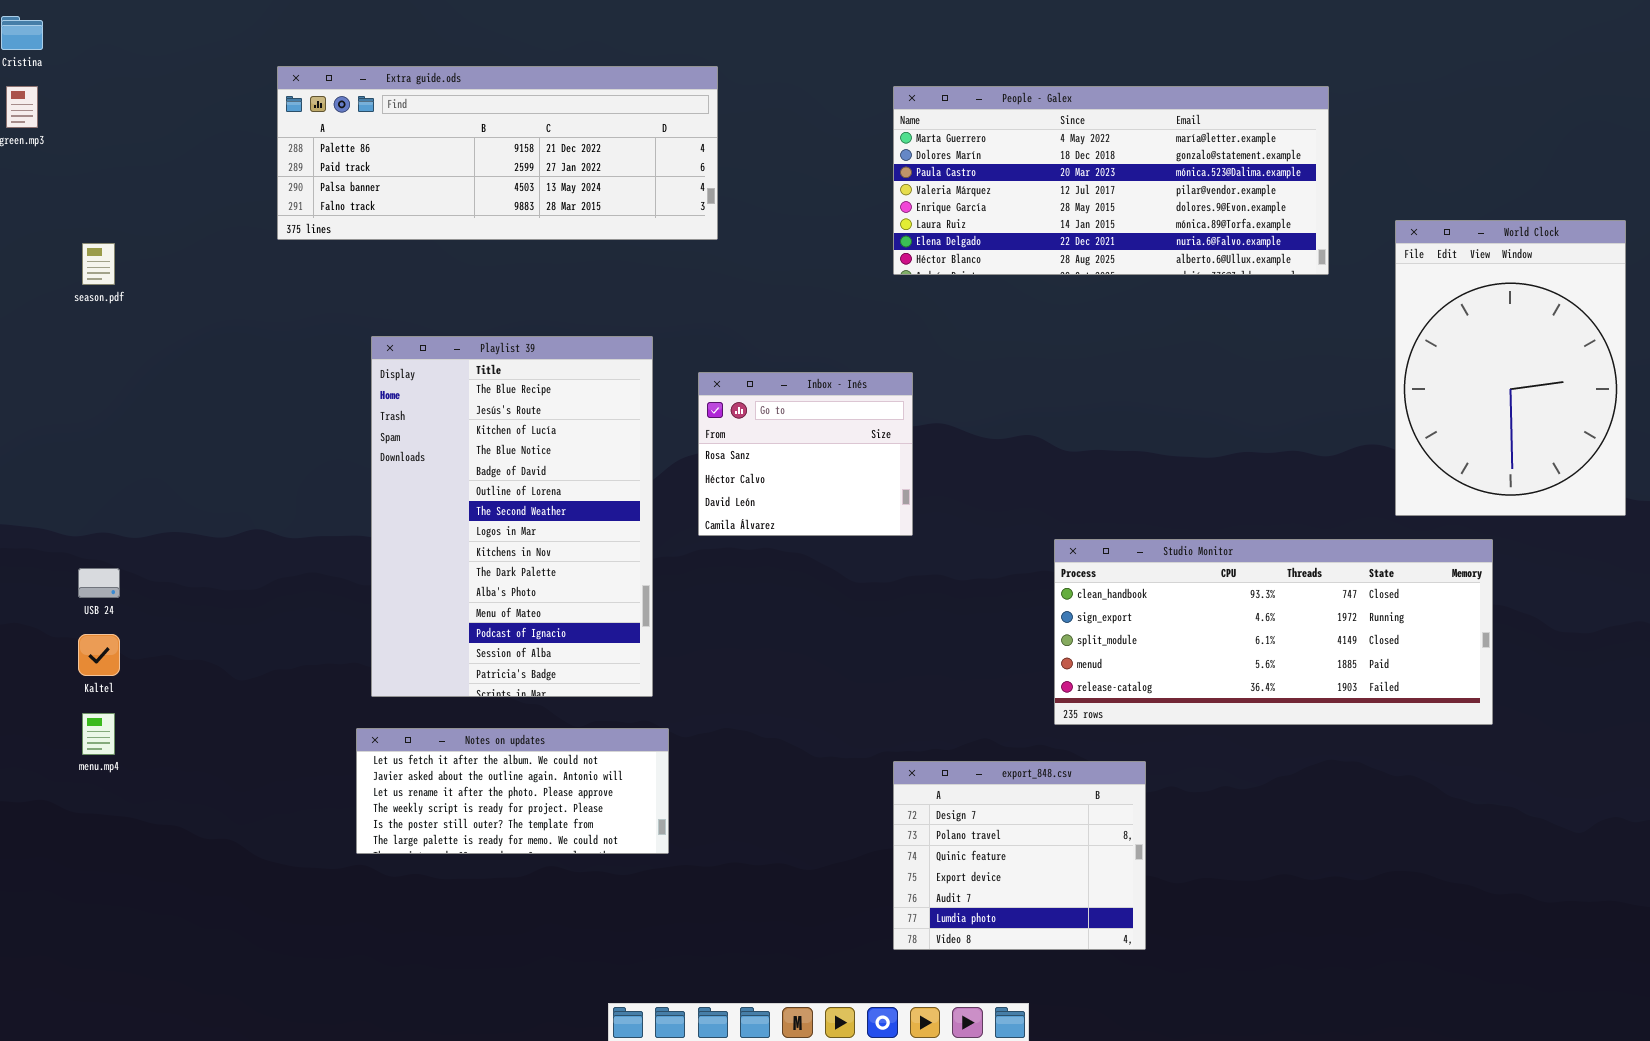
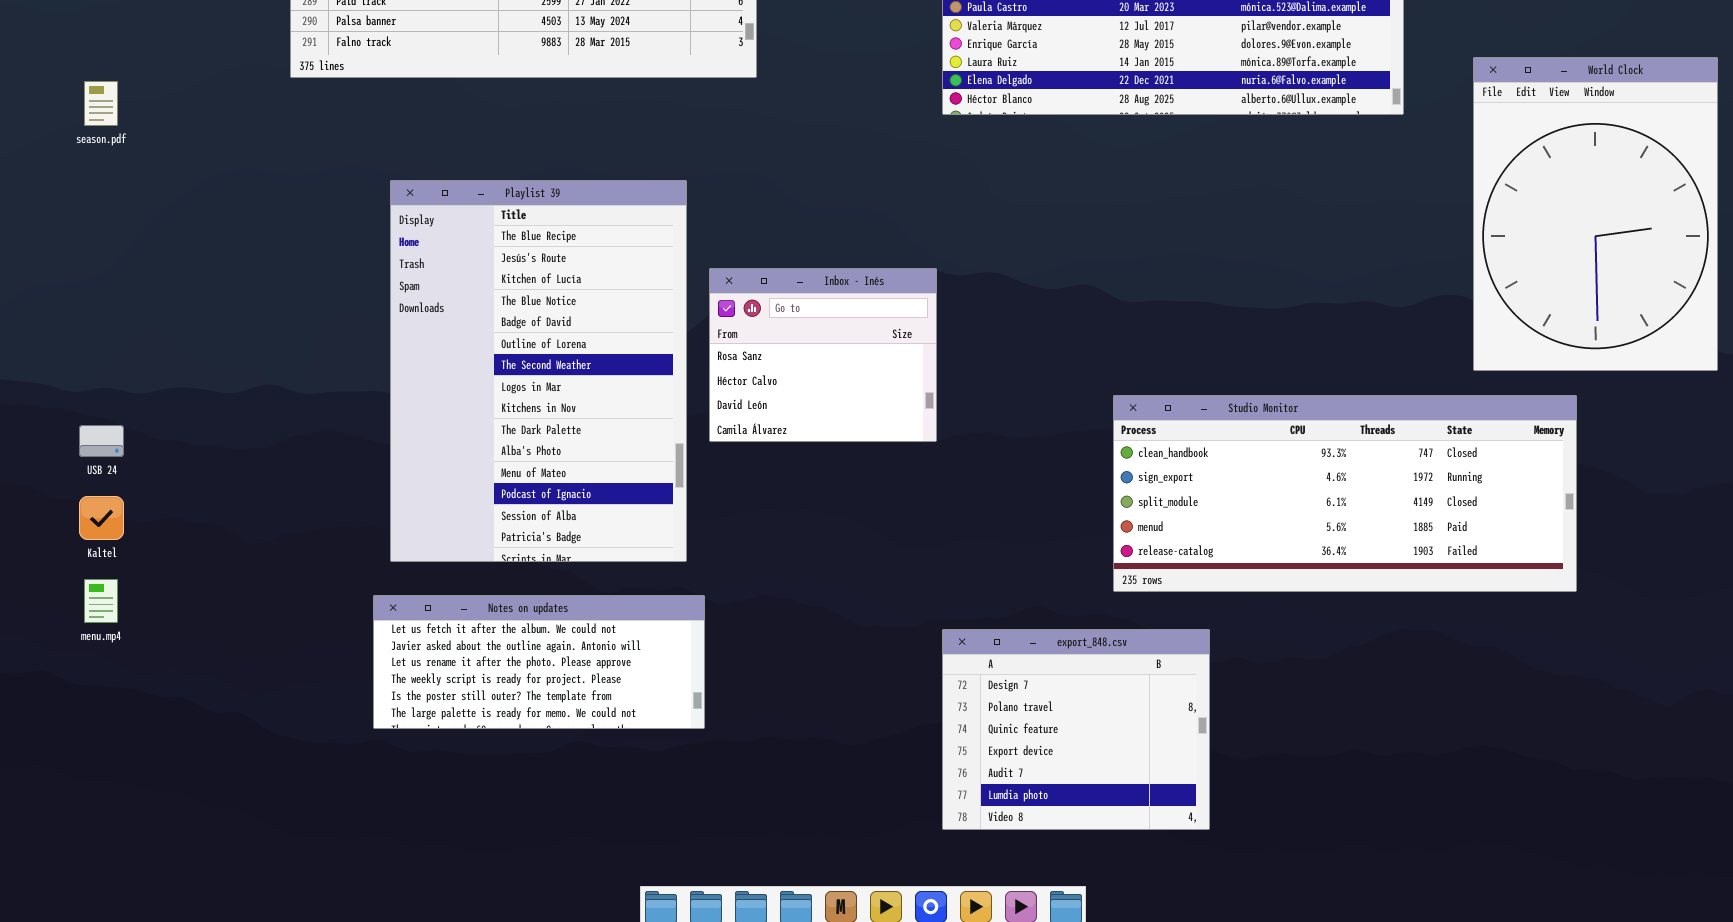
Inbox - Inés: [698,372,913,536] -> [709,268,937,442], moved

